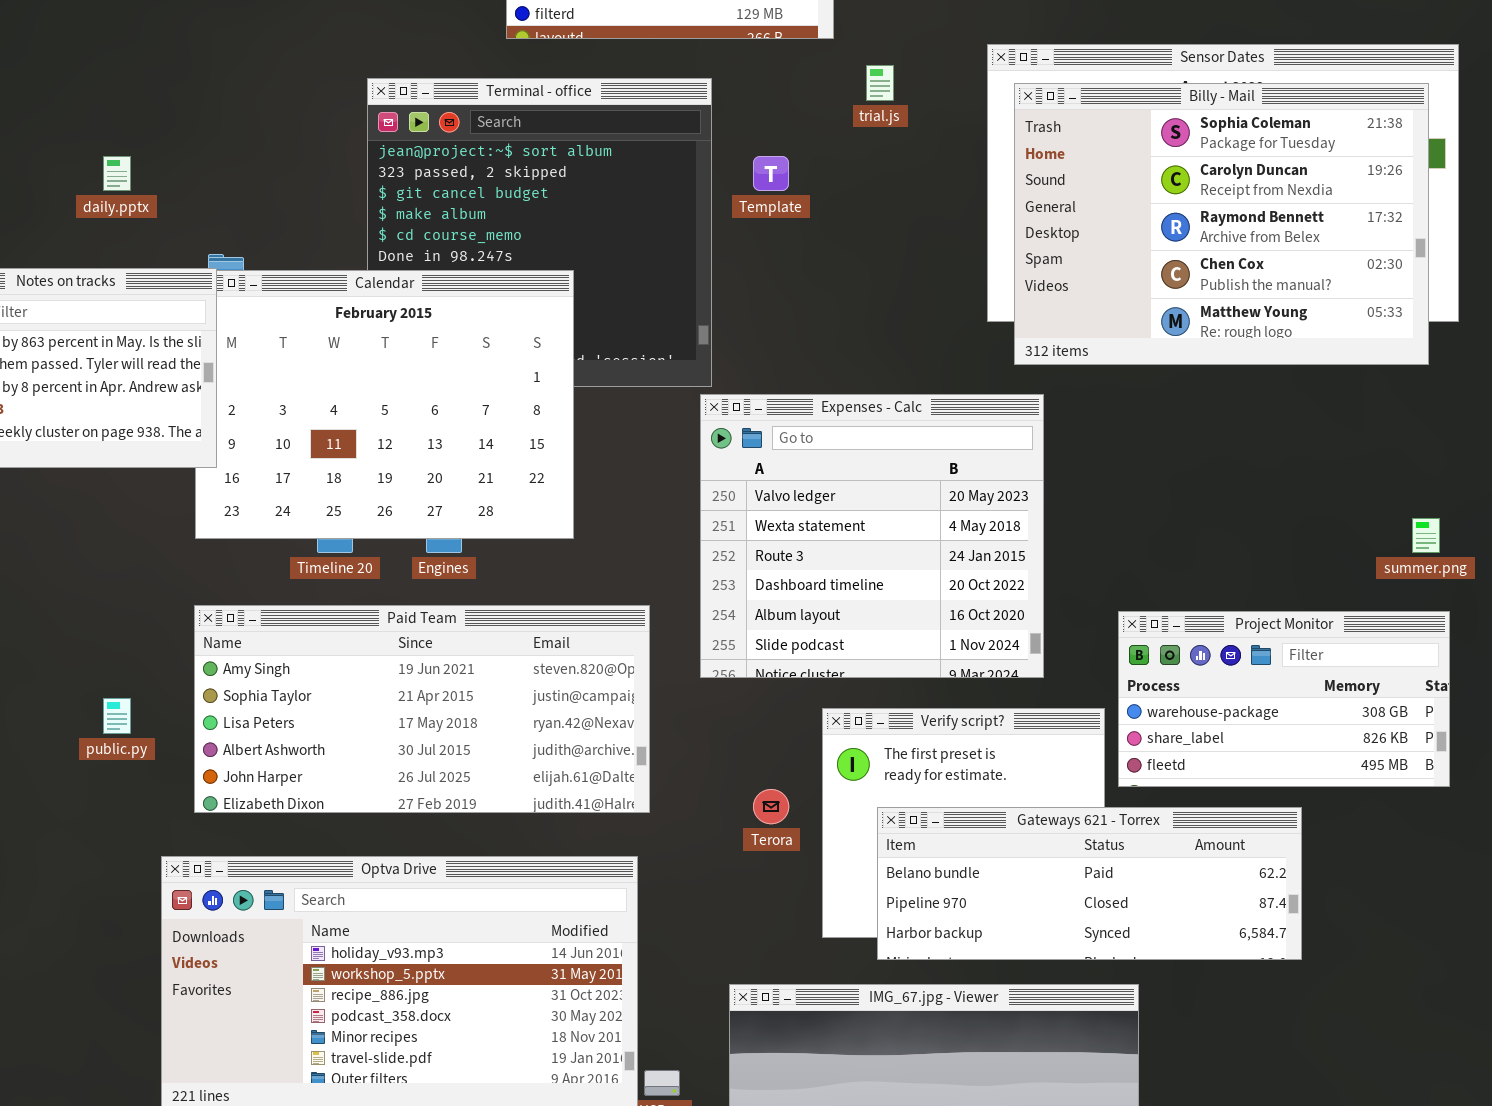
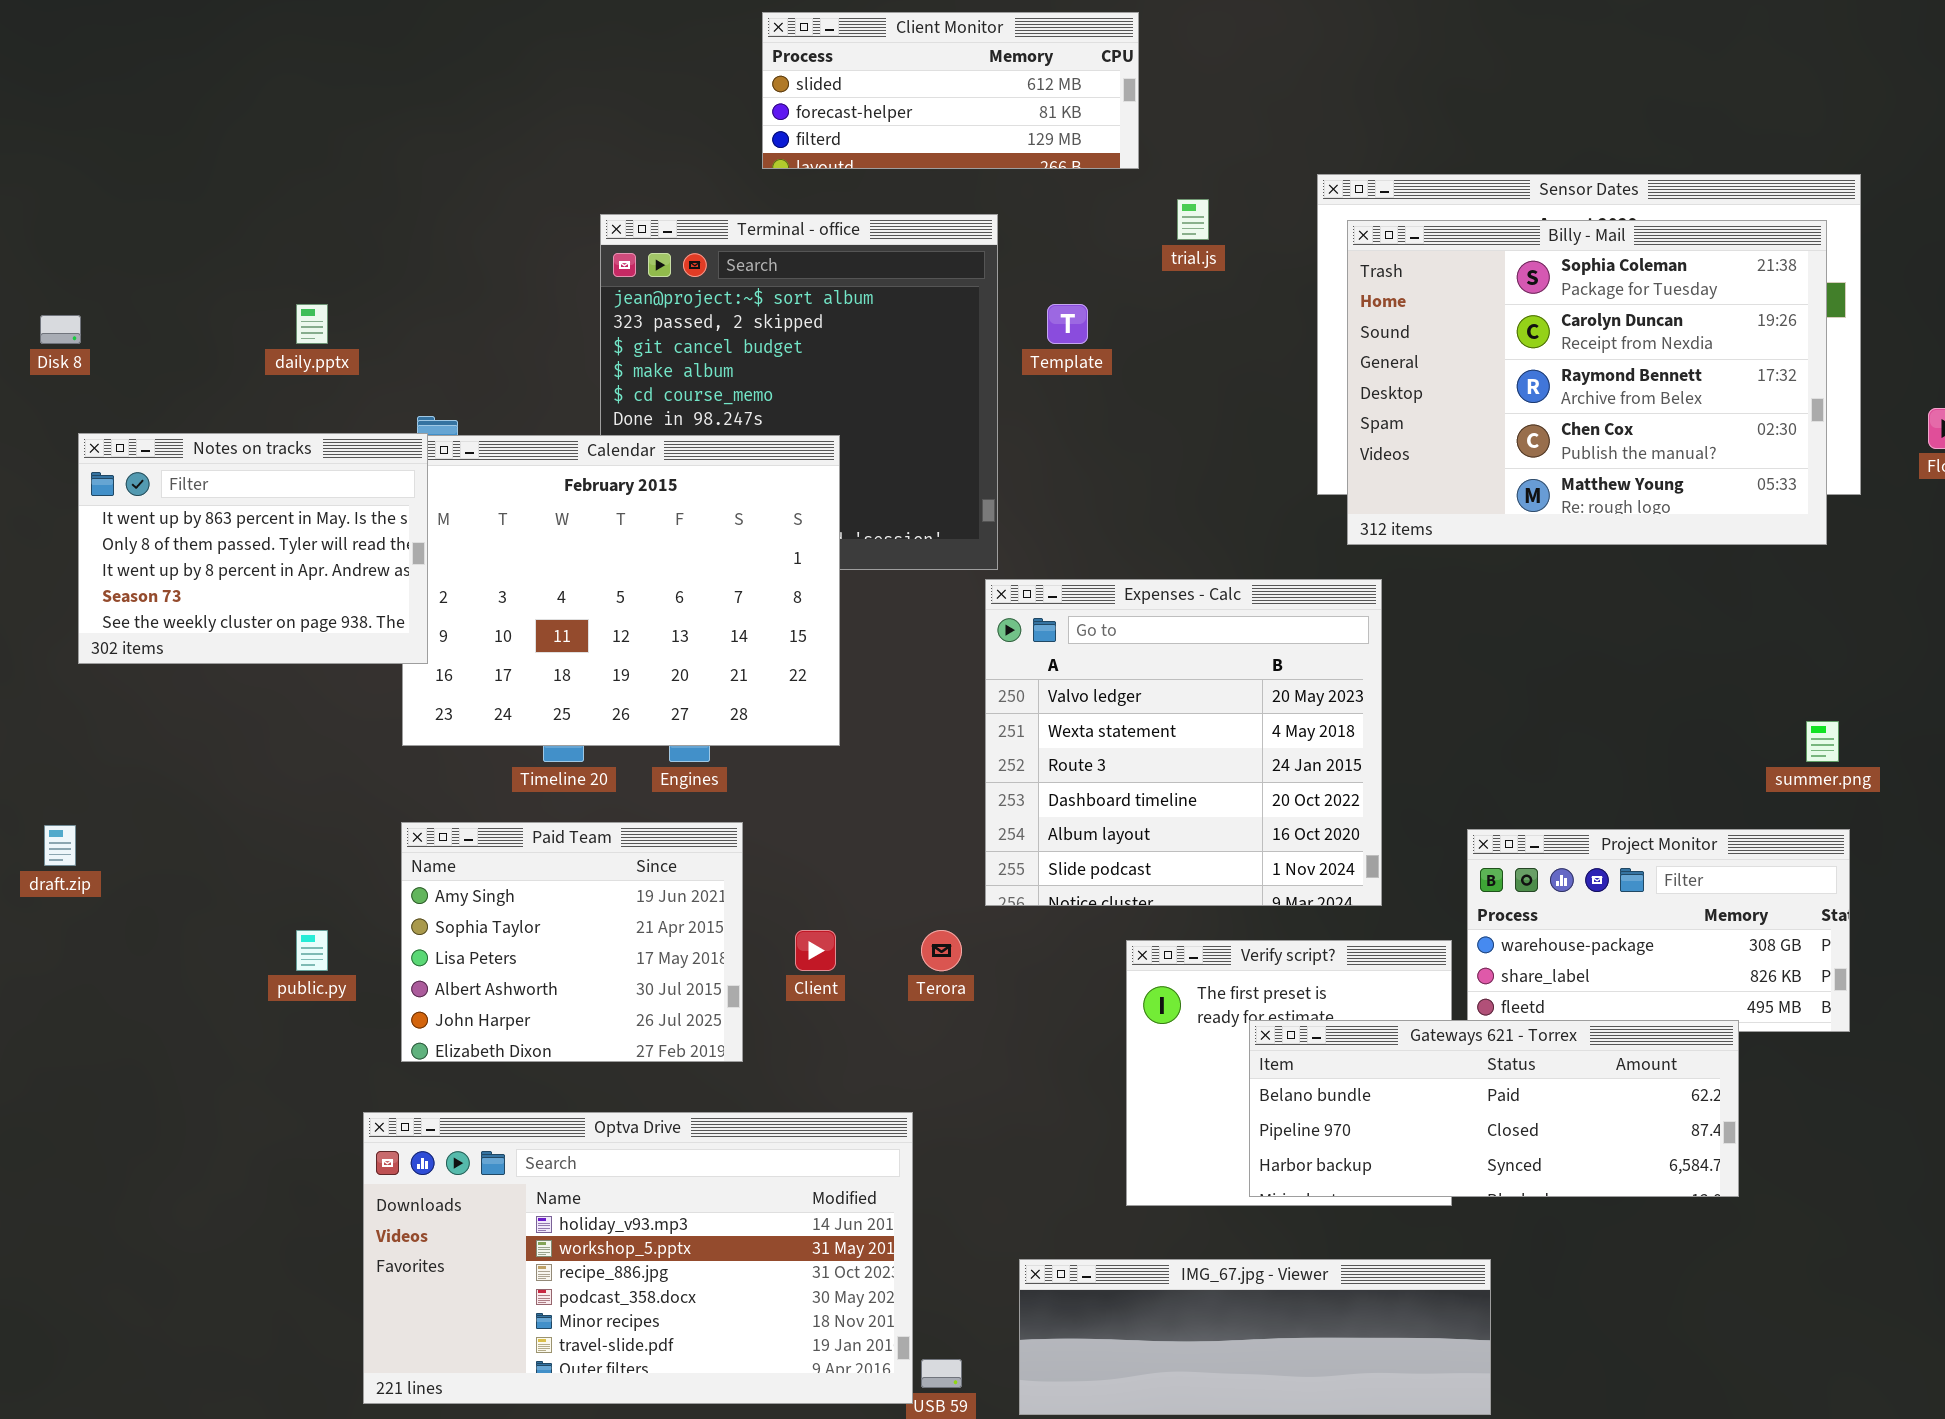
Paid Team: [194,605,650,813] -> [401,822,743,1062], resized
Terora: [753,789,789,824] -> [921,930,962,971], moved
Gateways 621 - Torrex: [877,807,1302,960] -> [1249,1020,1739,1197], moved

